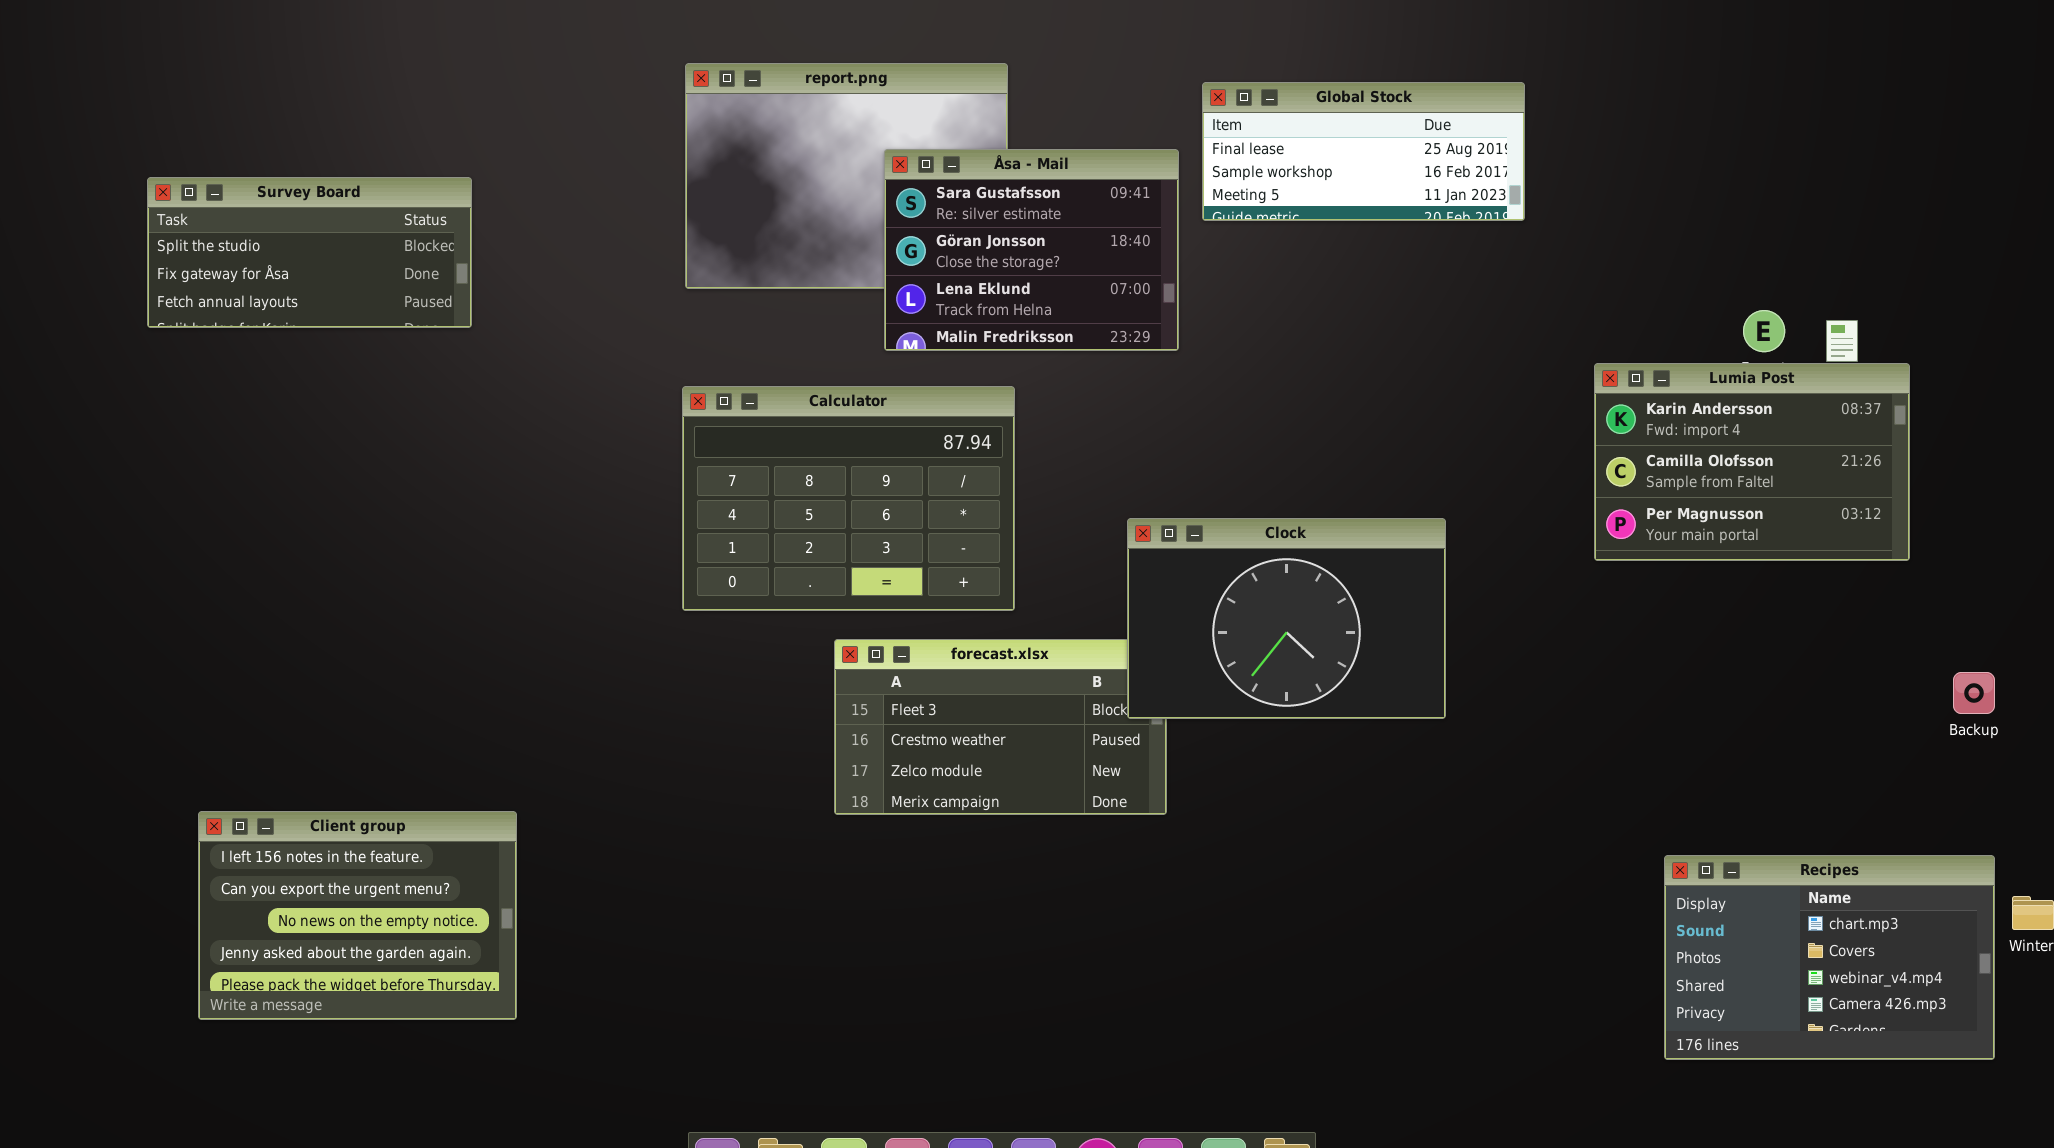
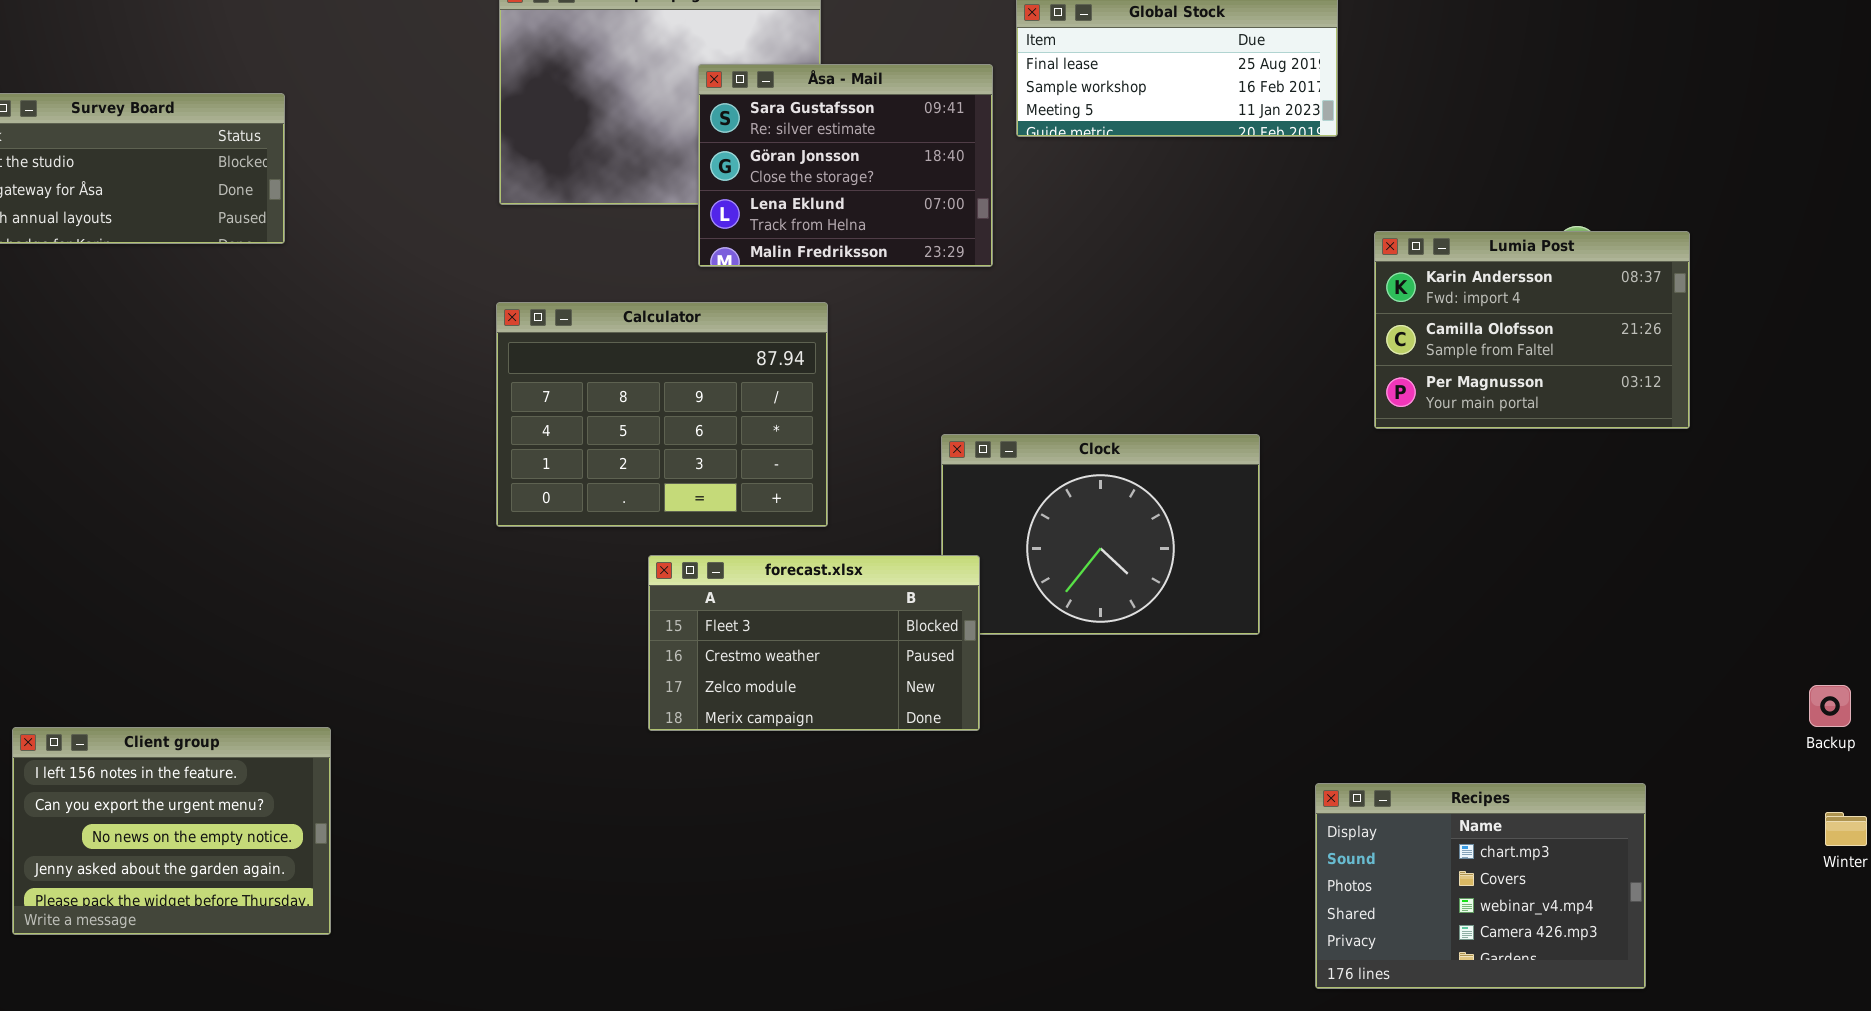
Lumia Post: [1594,363,1910,561] -> [1374,231,1690,429], moved
forecast.xlsx: [834,639,1167,815] -> [648,555,980,731], raised
Backup: [1953,672,1995,714] -> [1809,685,1851,727], moved
Recipes: [1664,855,1995,1060] -> [1315,783,1646,989], moved

